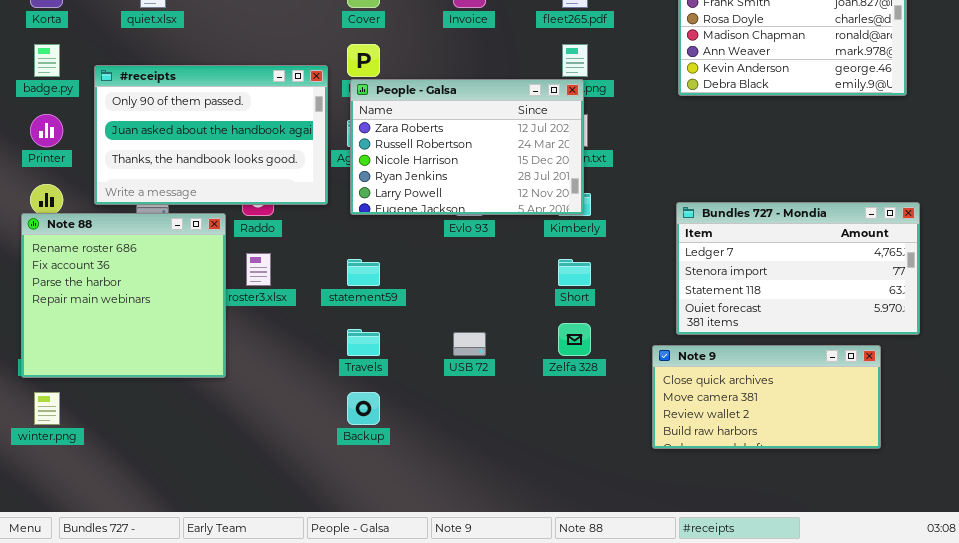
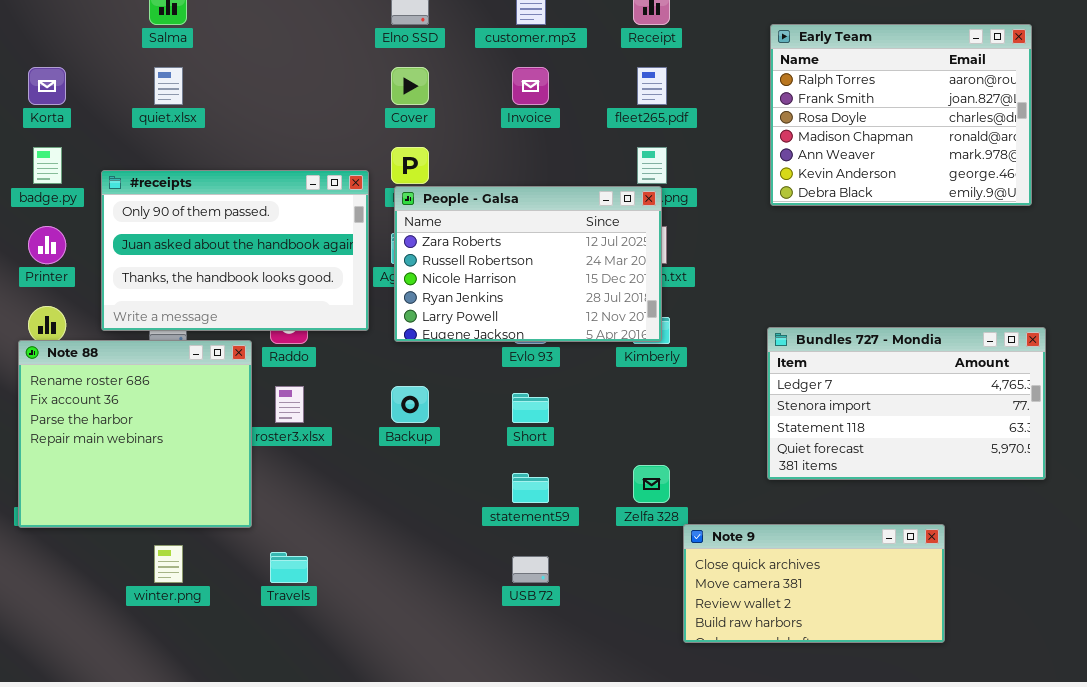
statement59: [347,259,380,286] -> [512,473,549,503], moved
Short: [558,259,591,286] -> [512,393,549,423], moved
Travels: [347,329,380,356] -> [270,552,308,583], moved
USB 72: [453,332,486,356] -> [512,556,549,583], moved
Note 9: [652,345,881,449] -> [683,524,945,643], moved
winter.png: [34,392,60,425] -> [154,545,183,583], moved
Backup: [347,392,380,425] -> [391,386,429,423], moved

